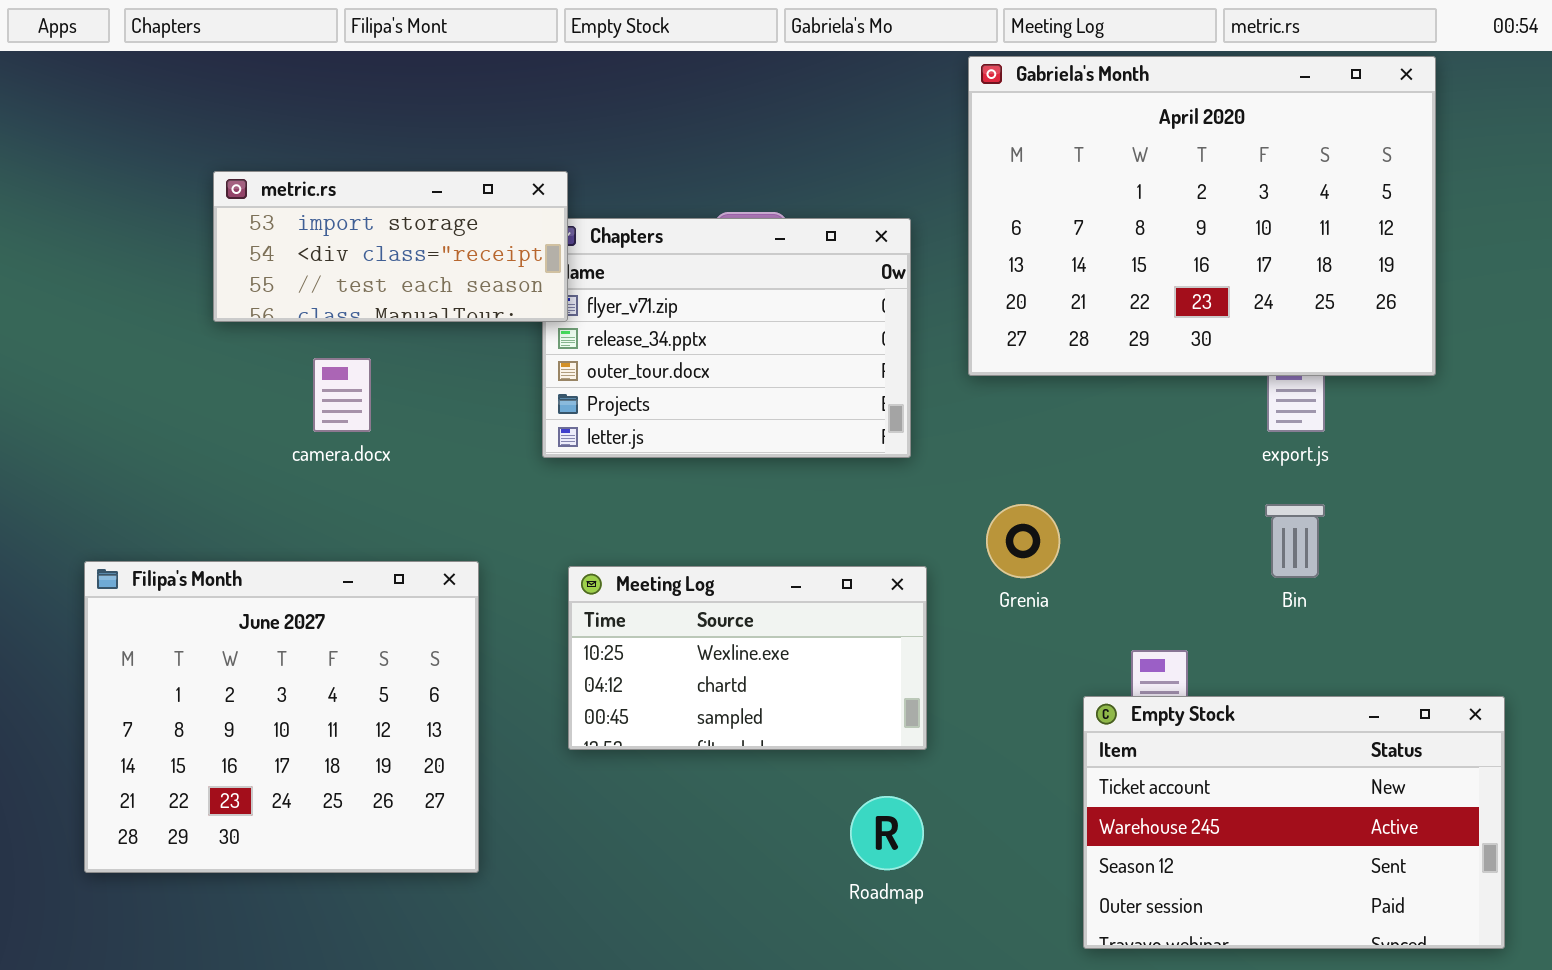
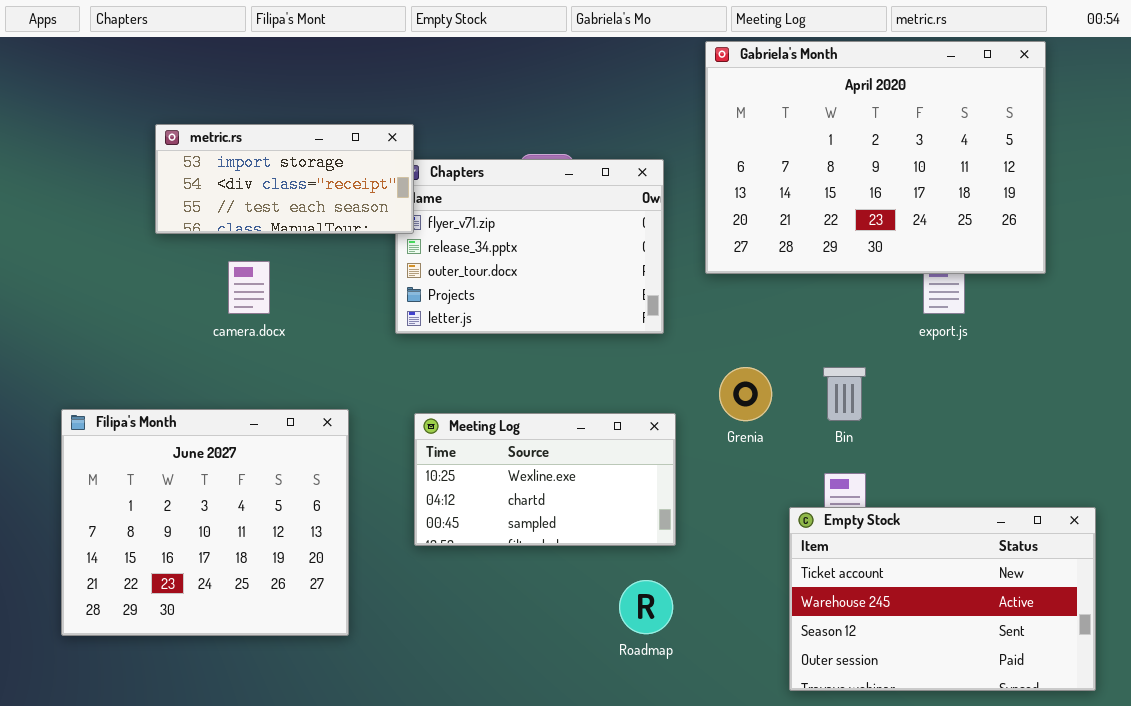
Bin: [1265,504,1325,578] -> [823,367,866,421], moved

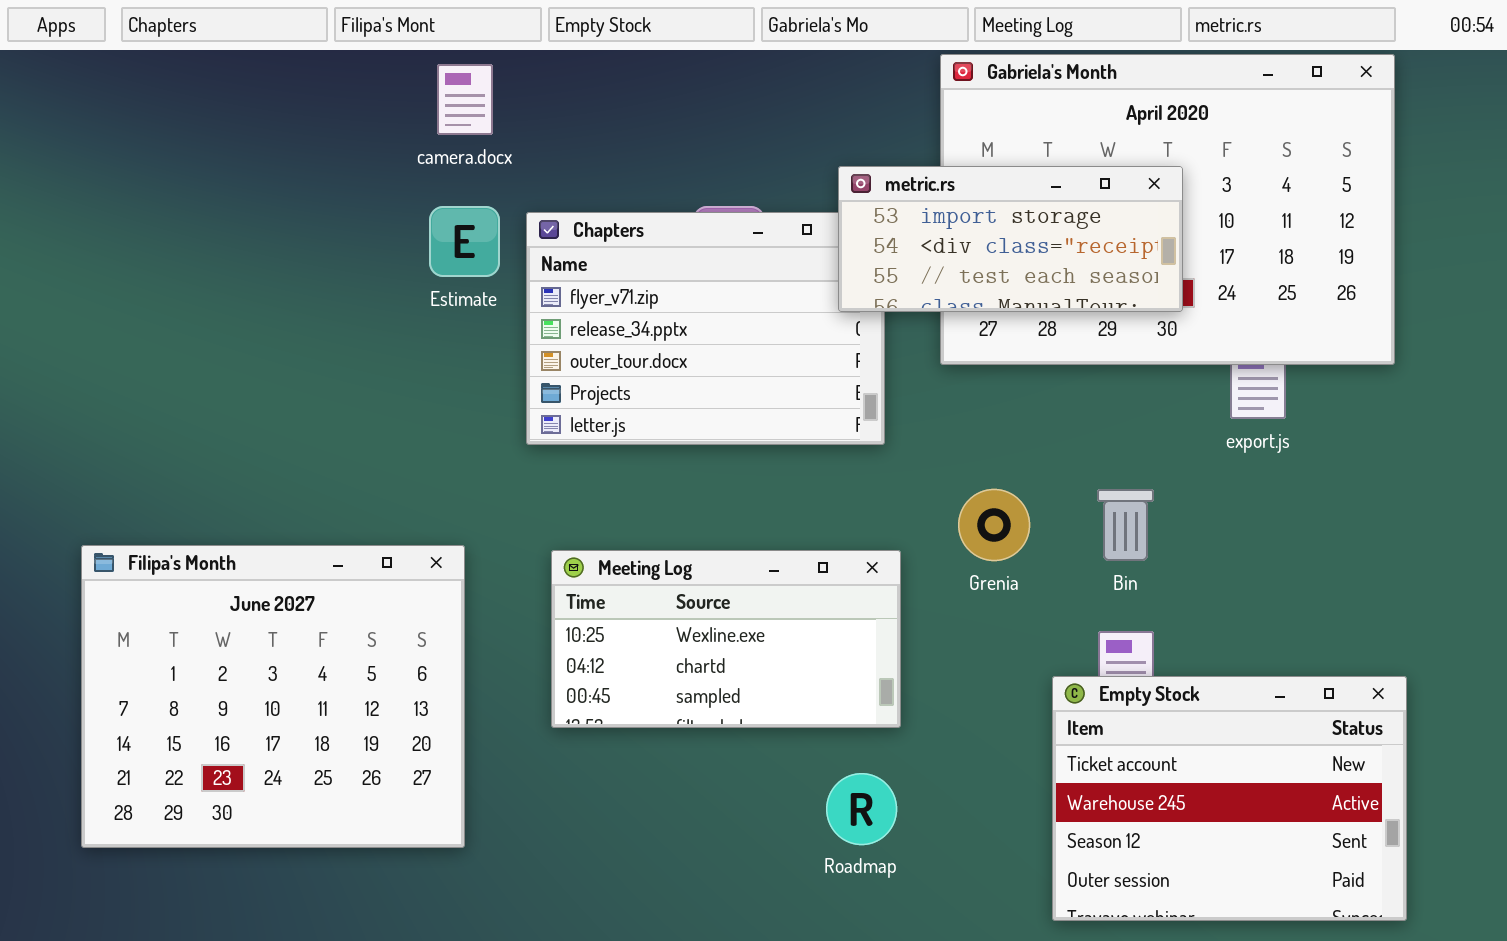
metric.rs: [155,124,414,234] -> [838,166,1183,312], moved
camera.docx: [228,261,270,314] -> [437,64,493,135], moved
Empty Stock: [789,507,1096,691] -> [1052,676,1407,921], resized

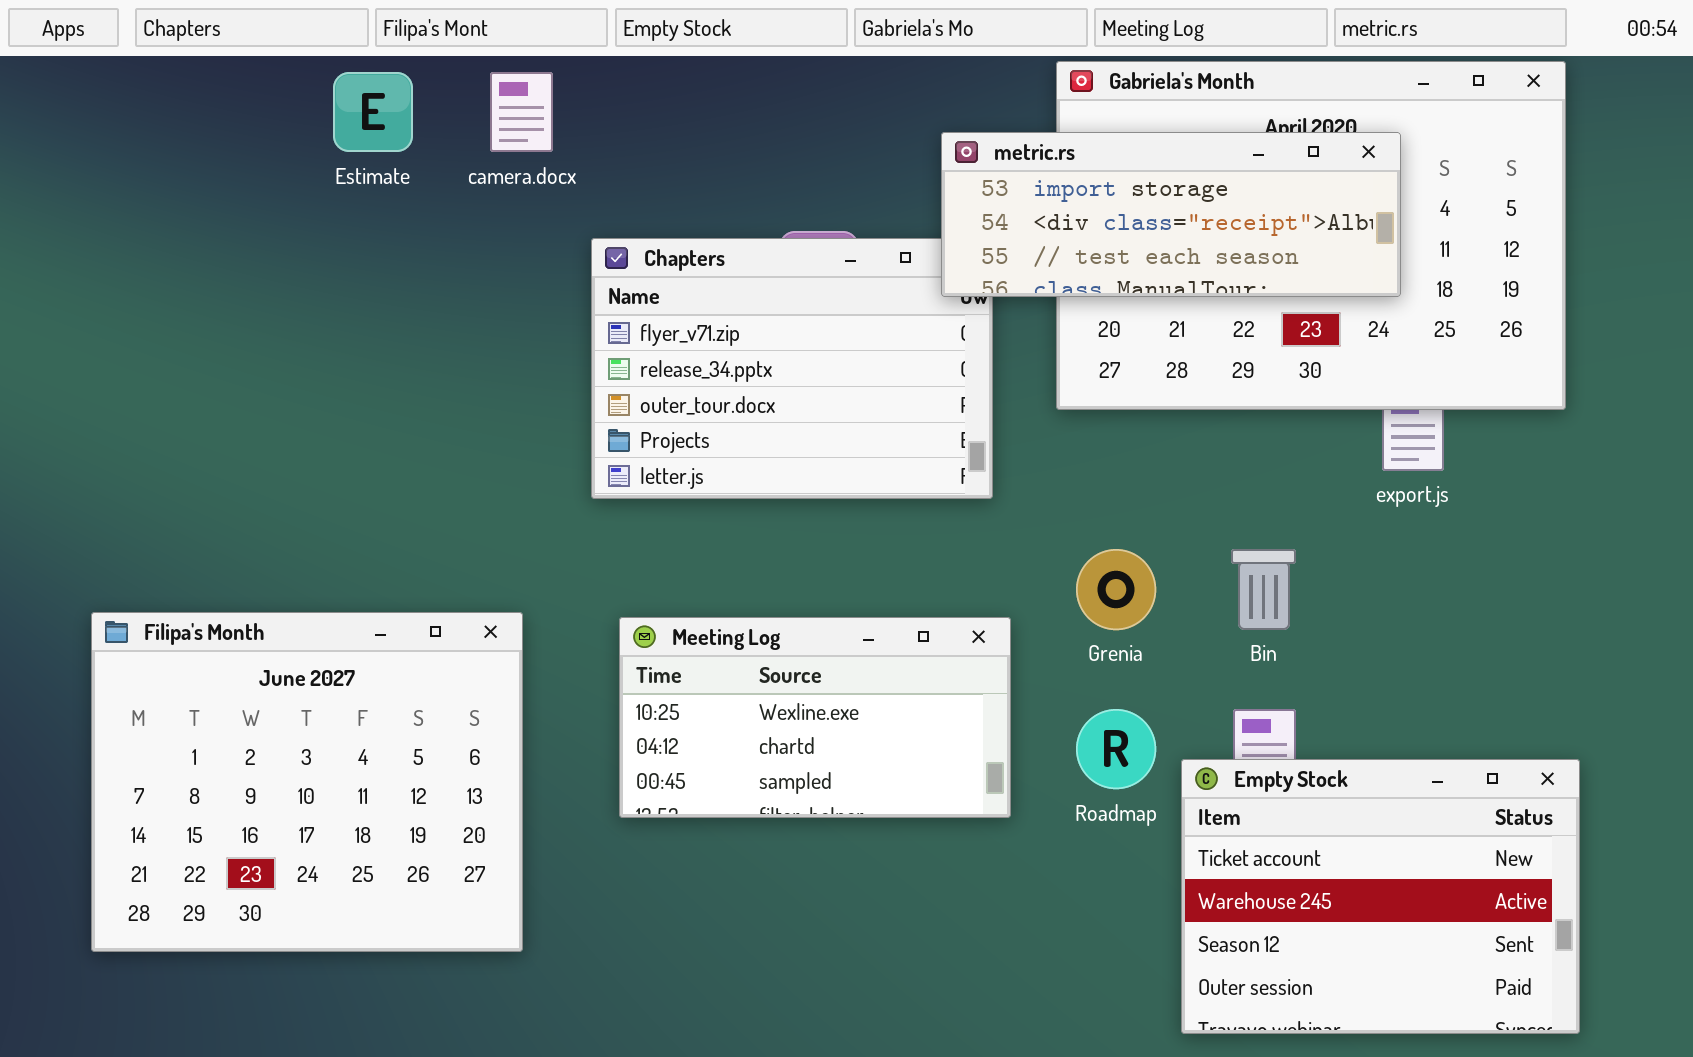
metric.rs: [838,166,1183,312] -> [941,132,1401,297], moved, resized
Estimate: [429,206,500,277] -> [333,72,413,152], moved
Roadmap: [826,773,897,845] -> [1076,709,1156,789], moved

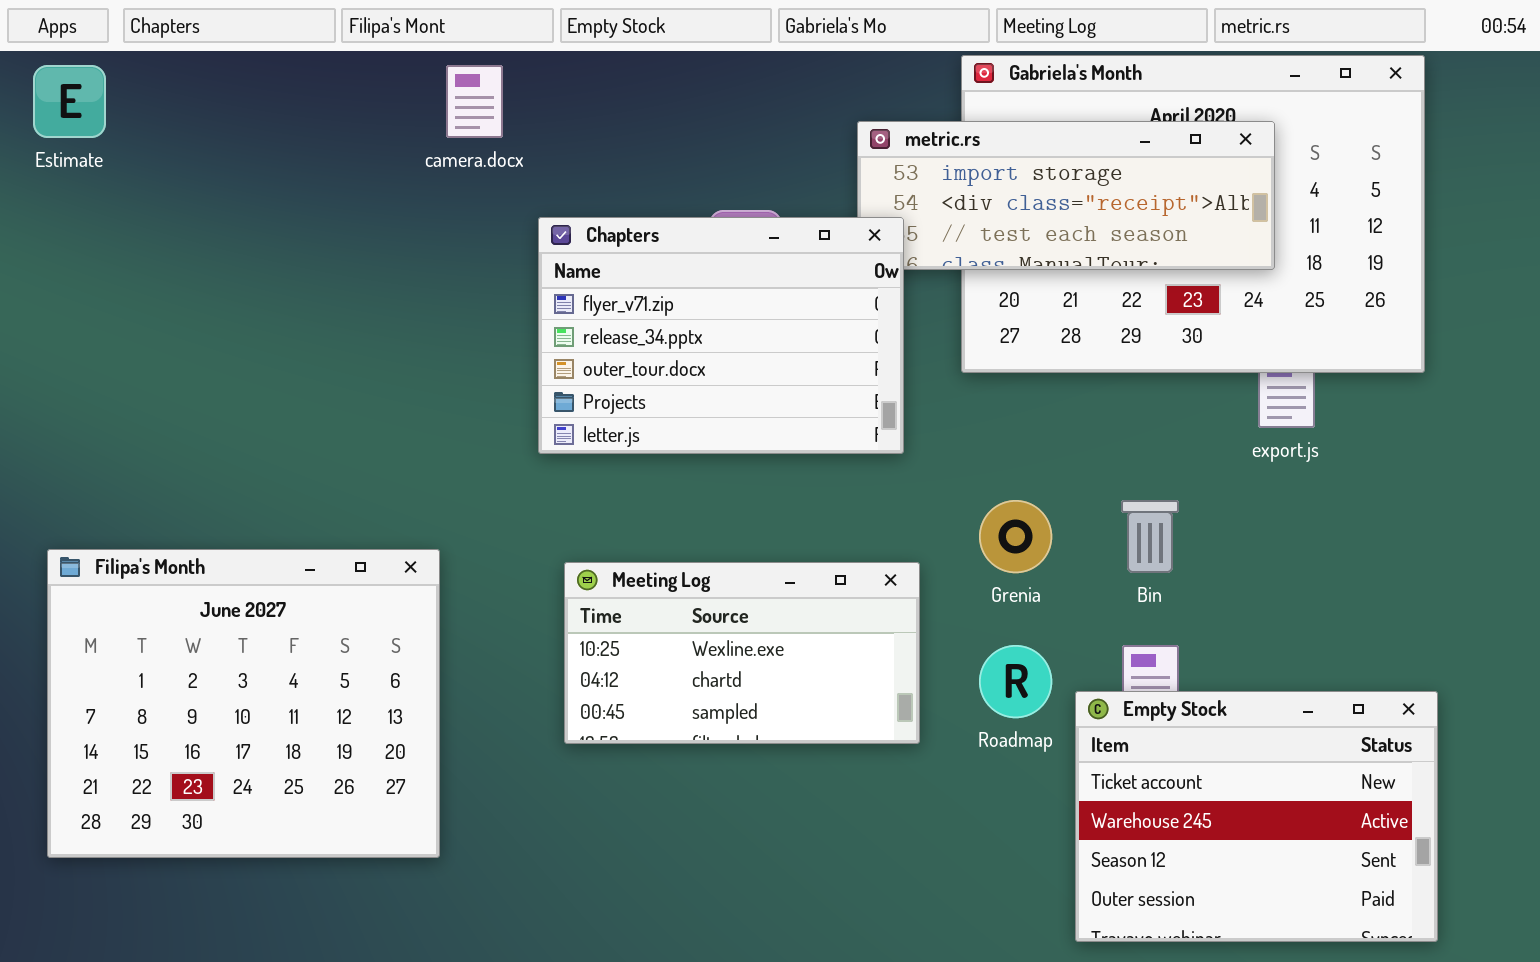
Estimate: [333,72,413,152] -> [33,65,106,138], moved
Chapters: [591,238,993,499] -> [538,217,904,454], raised
Filipa's Month: [91,612,523,952] -> [47,549,440,858], moved

